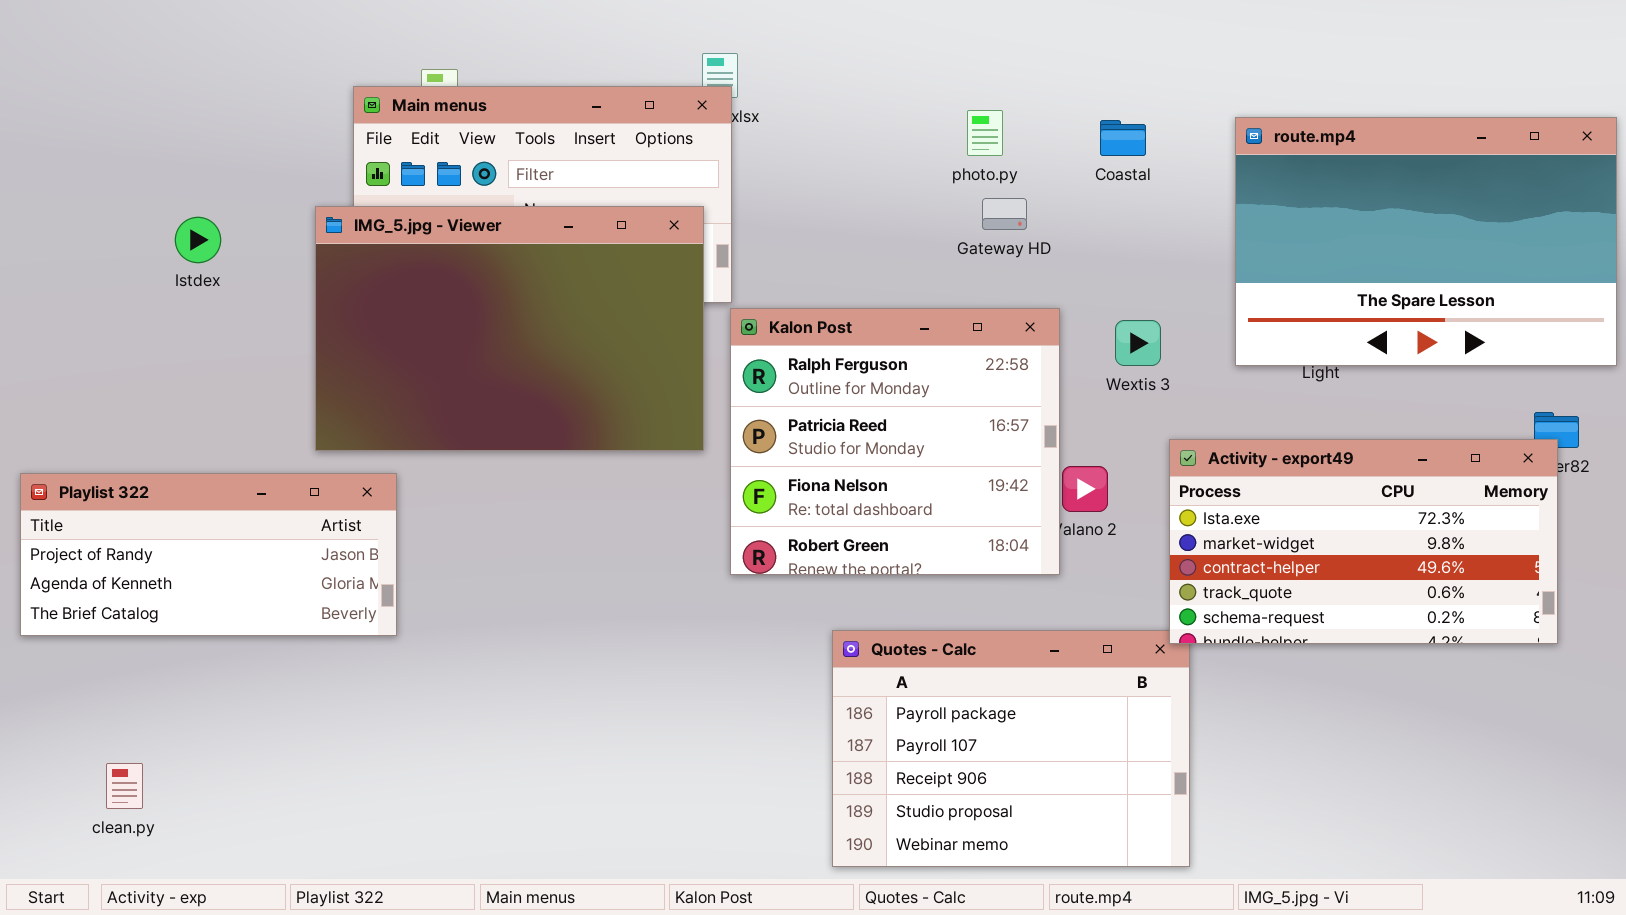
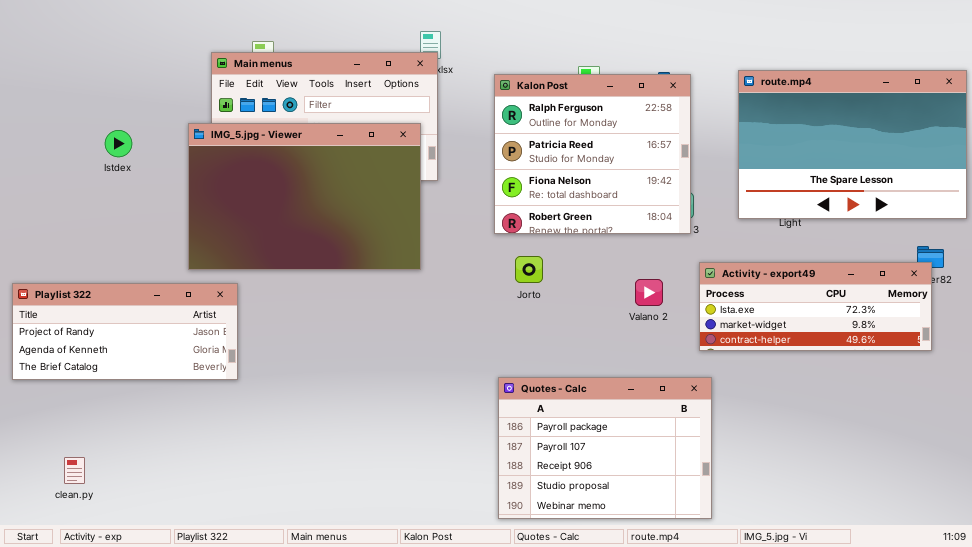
Kalon Post: [730,308,1060,575] -> [494,74,691,234], moved
Activity - export49: [1169,439,1558,644] -> [699,262,932,351], resized

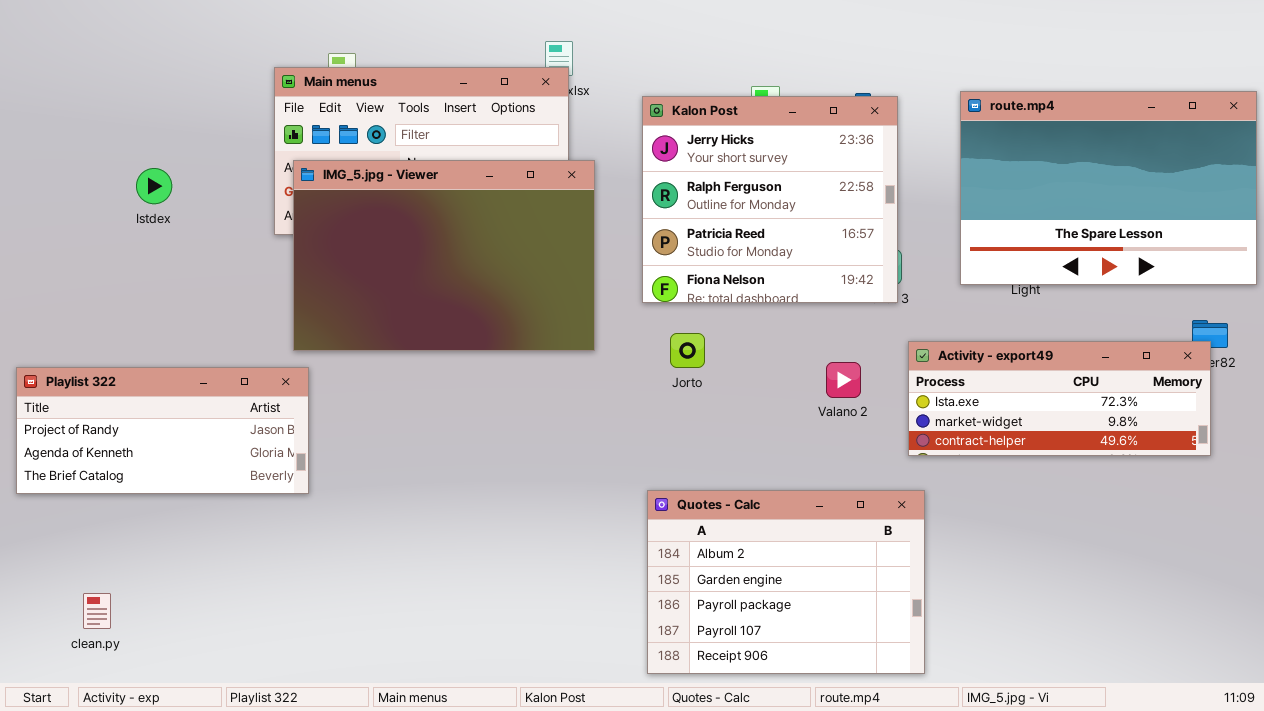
Kalon Post: [494,74,691,234] -> [642,96,898,303], scrolled up 1 row
IMG_5.jpg - Viewer: [188,123,421,270] -> [293,160,595,351], moved
Quotes - Calc: [498,377,712,519] -> [647,490,925,674], scrolled up 2 rows

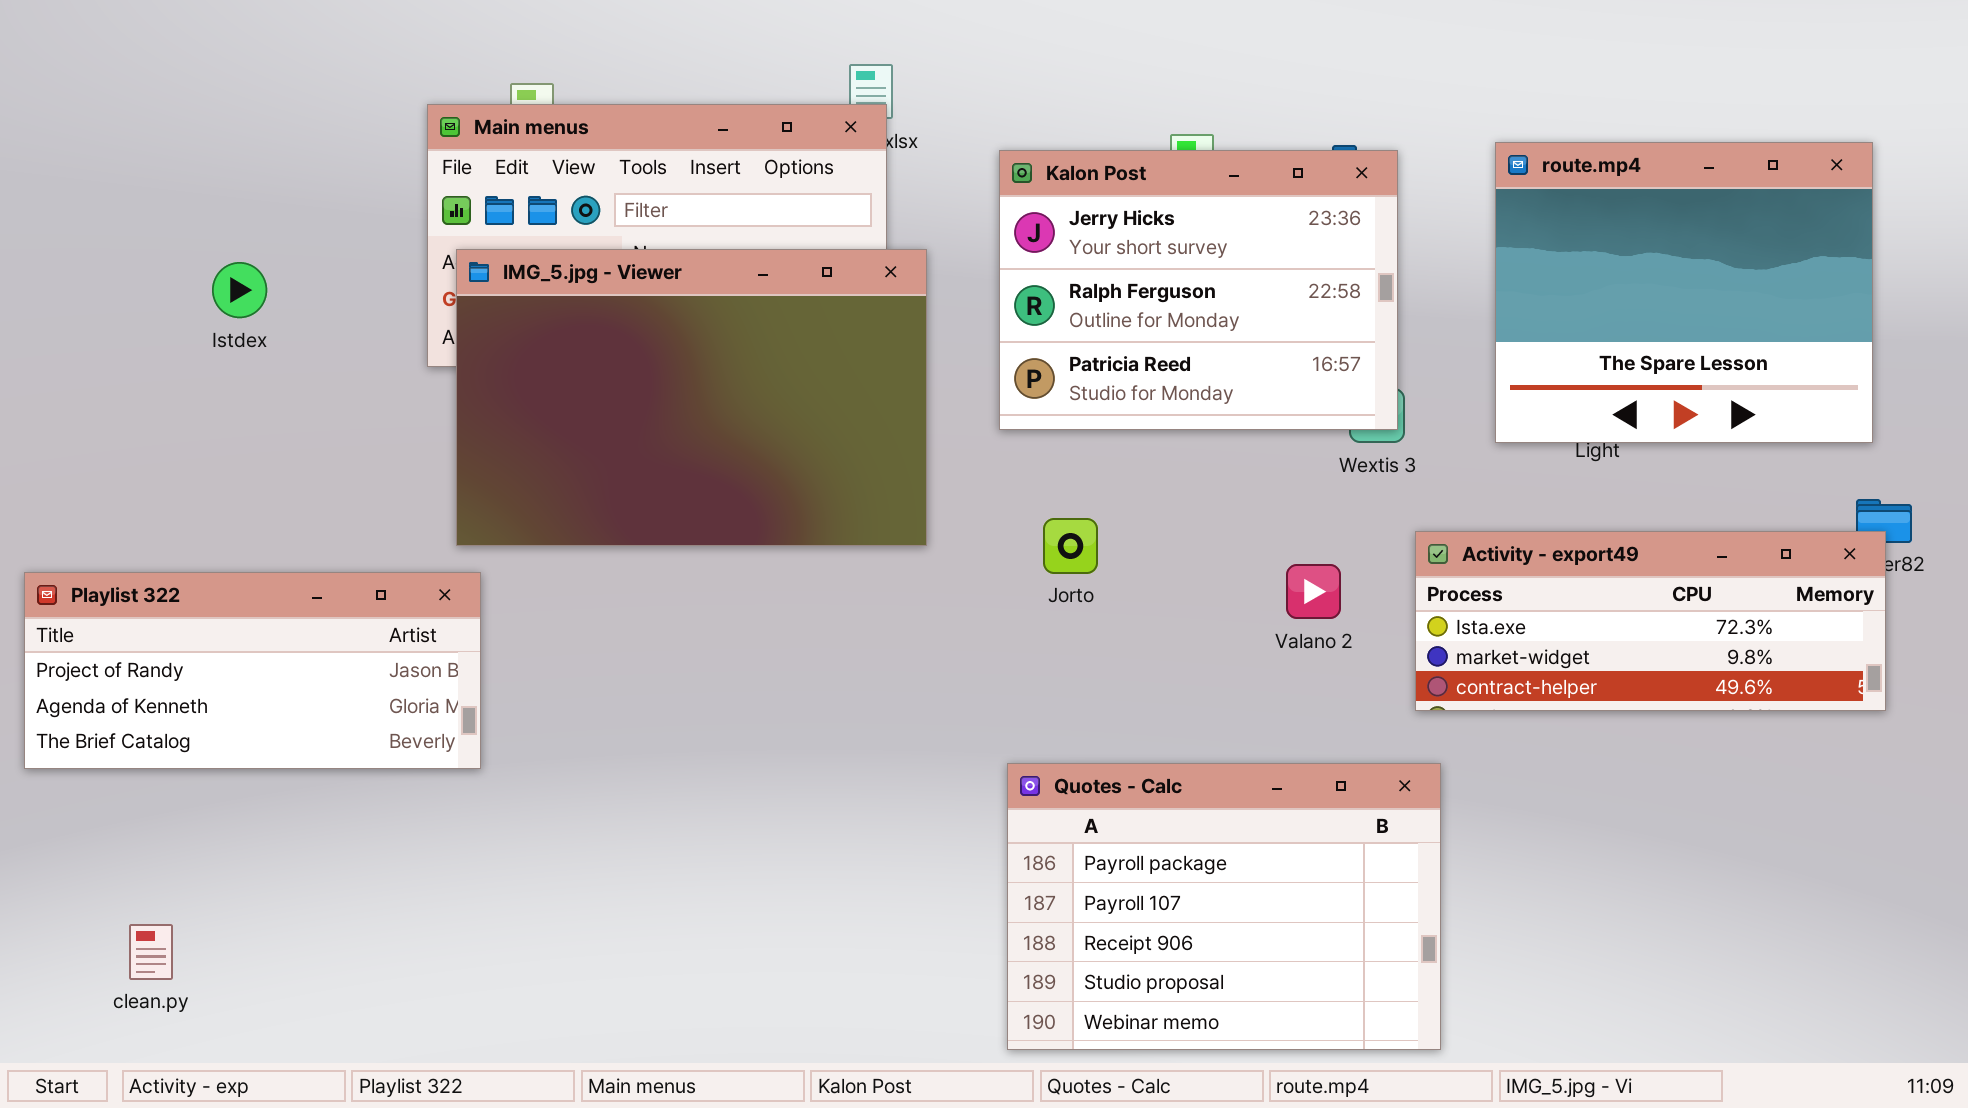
route.mp4: [960,91,1257,285] -> [1495,142,1873,443], resized
Kalon Post: [642,96,898,303] -> [999,150,1398,430], resized
Quotes - Calc: [647,490,925,674] -> [1007,763,1441,1050], scrolled down 2 rows

